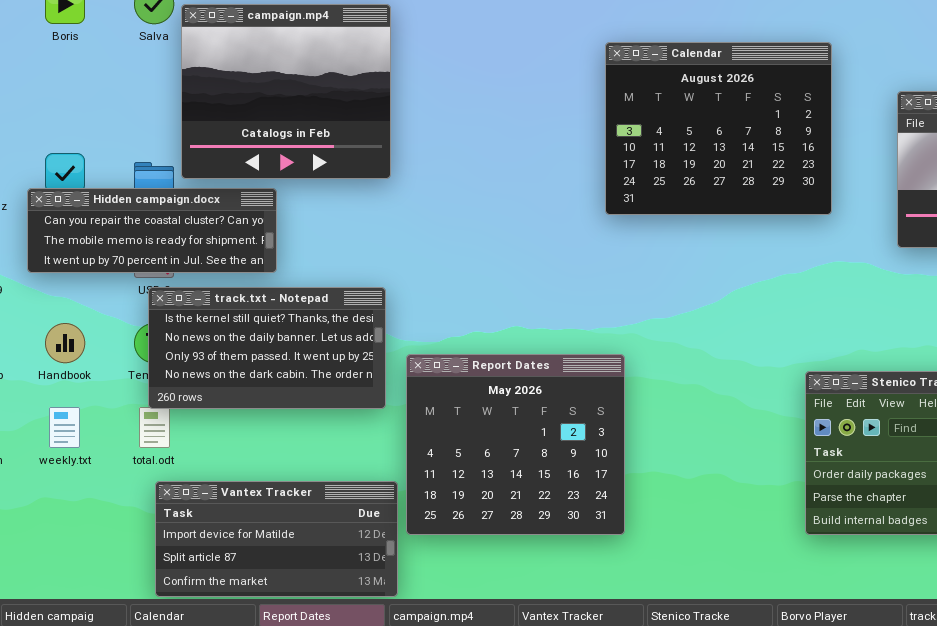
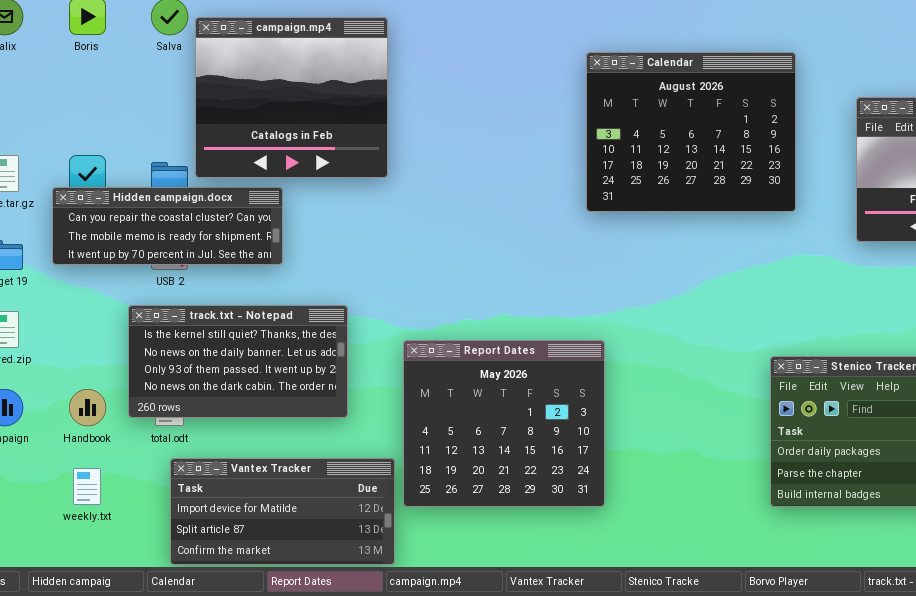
track.txt - Notepad: [148,287,386,409] -> [128,305,348,418], moved
Handbook: [45,323,85,363] -> [69,389,106,426], moved
weekly.txt: [49,407,80,448] -> [73,468,101,505], moved

